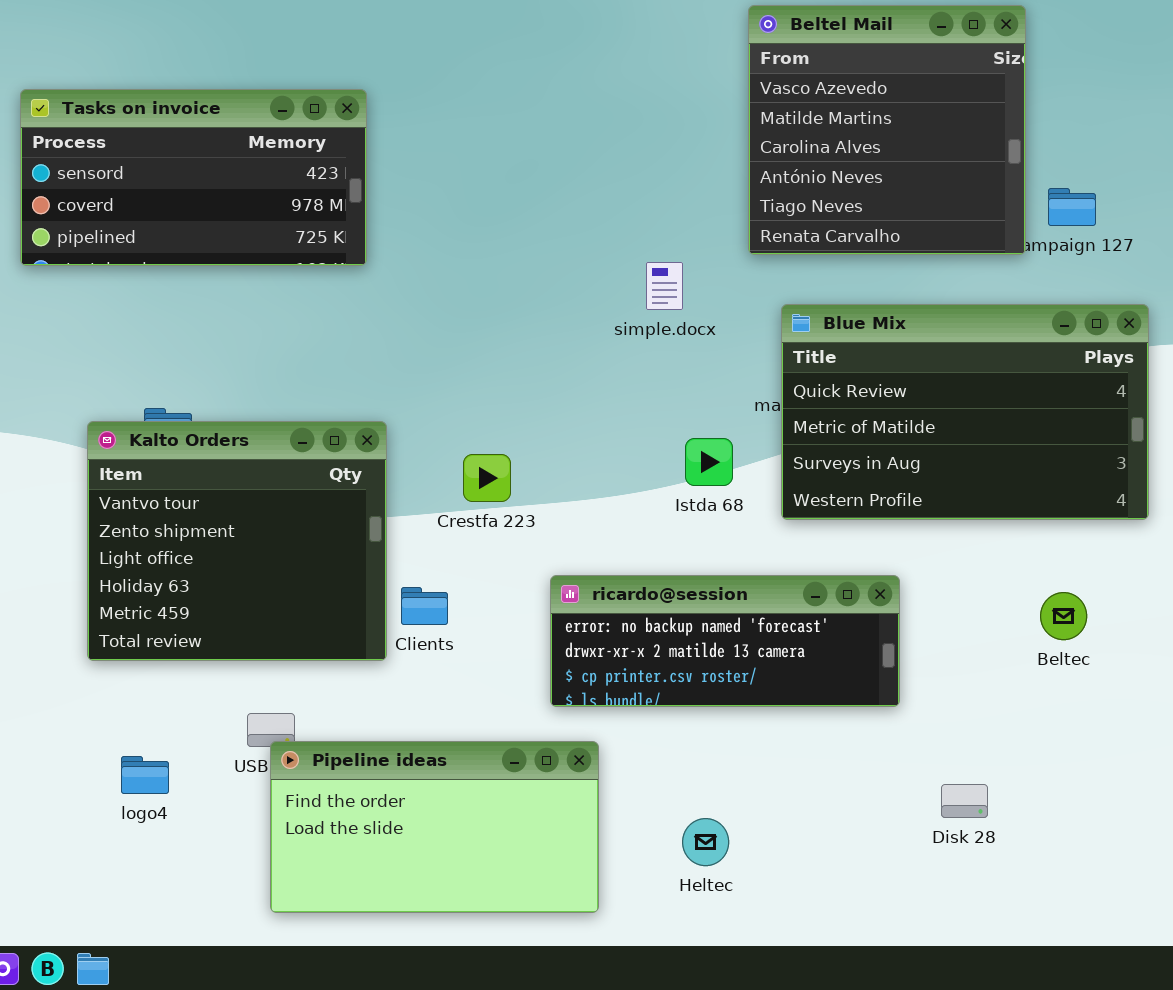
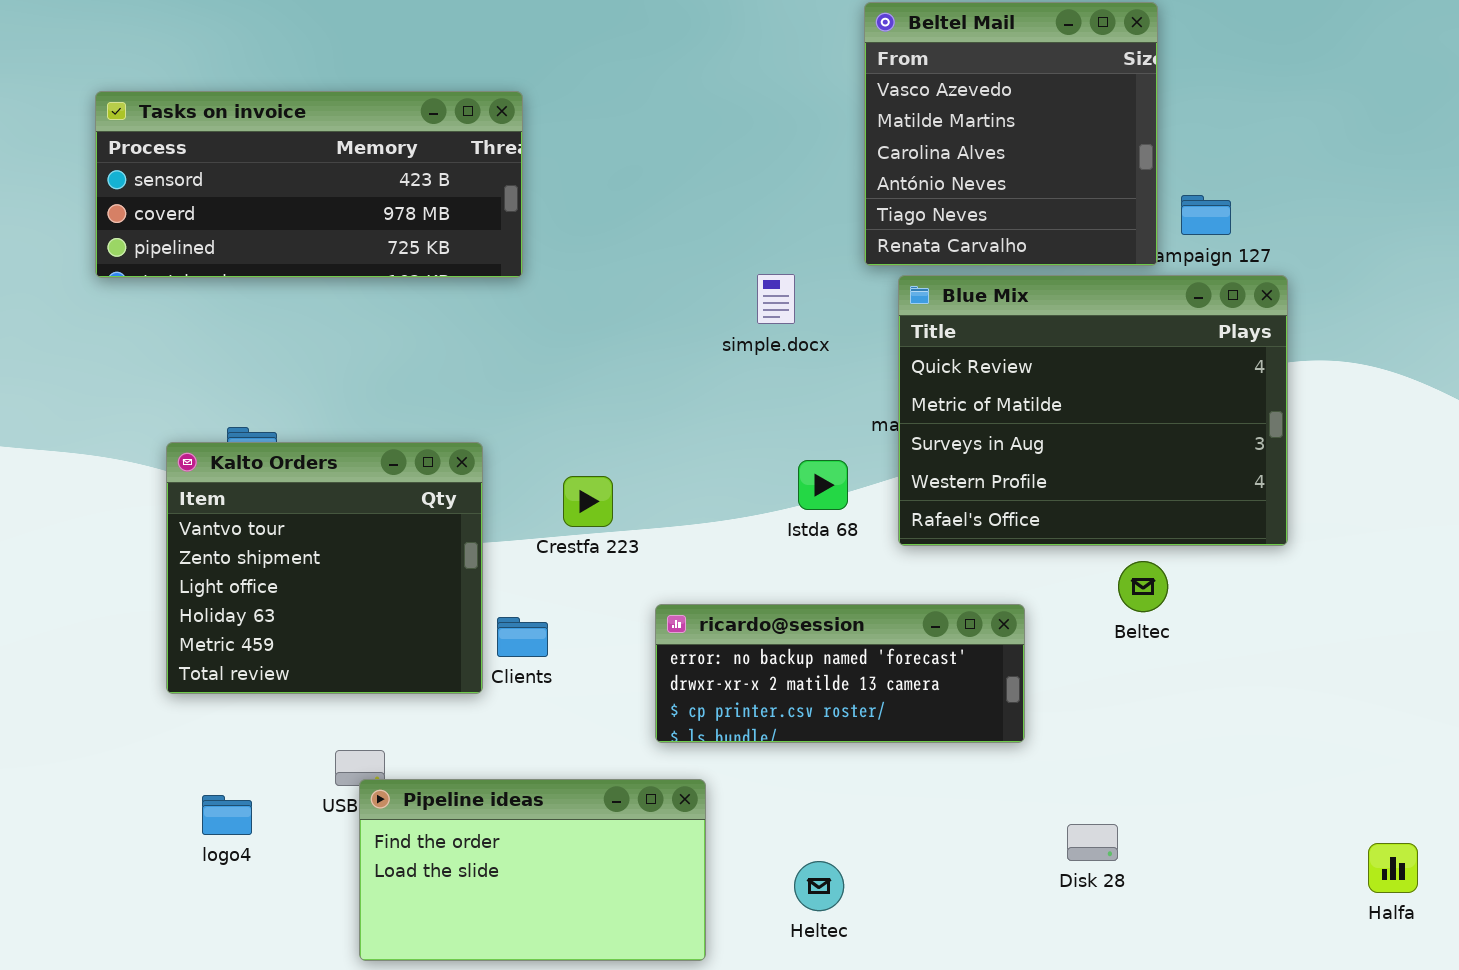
Tasks on invoice: [20,89,367,266] -> [95,91,523,278], resized
Blue Mix: [781,304,1149,520] -> [898,275,1288,546], resized
Beltec: [1040,592,1087,640] -> [1118,561,1168,612], moved

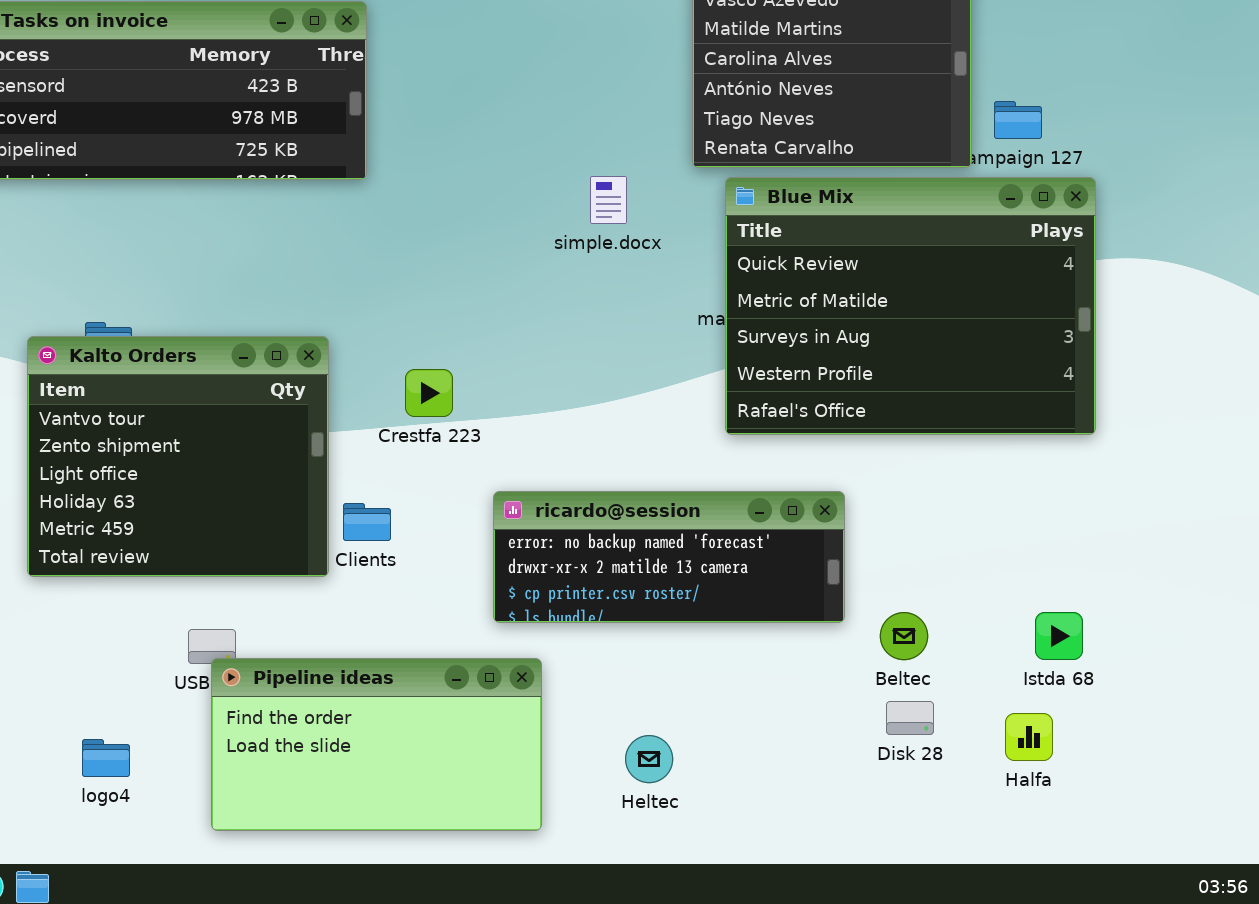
Istda 68: [798,460,848,510] -> [1035,612,1083,660], moved
Beltec: [1118,561,1168,612] -> [880,612,928,660], moved
logo4: [202,795,252,835] -> [82,739,130,777], moved
Halfa: [1368,843,1418,893] -> [1005,713,1053,761], moved

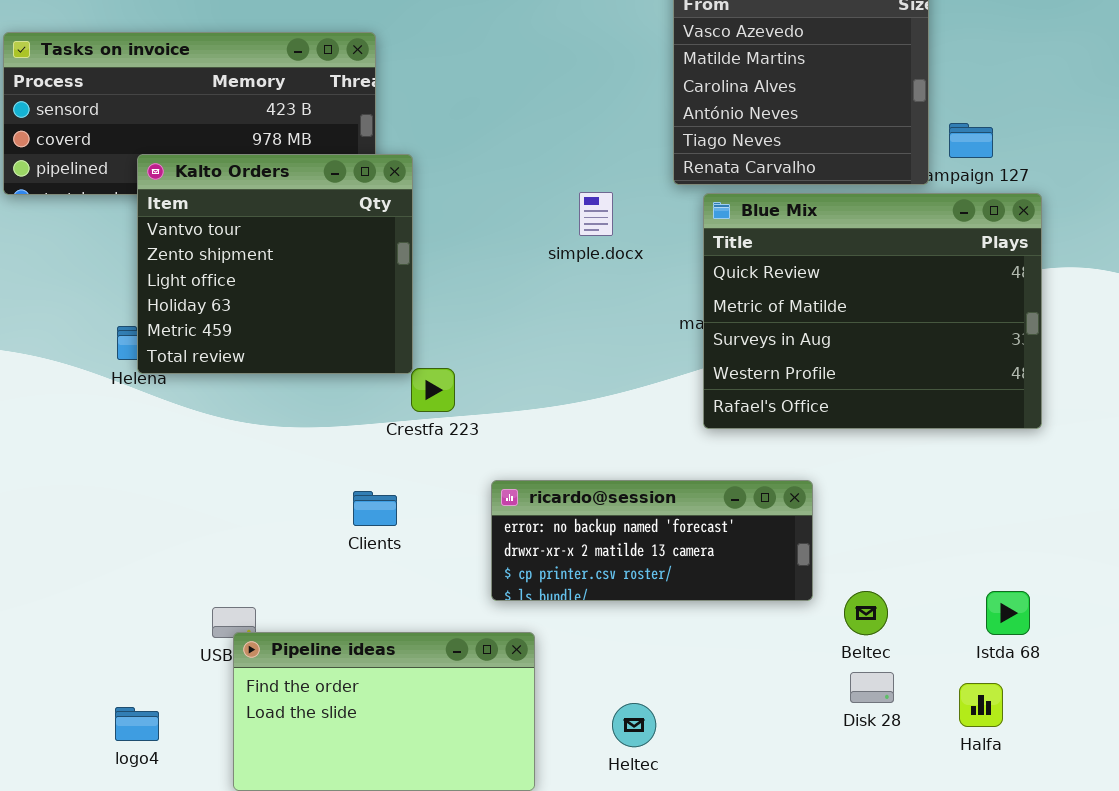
Kalto Orders: [27,336,329,577] -> [137,154,413,374], moved

